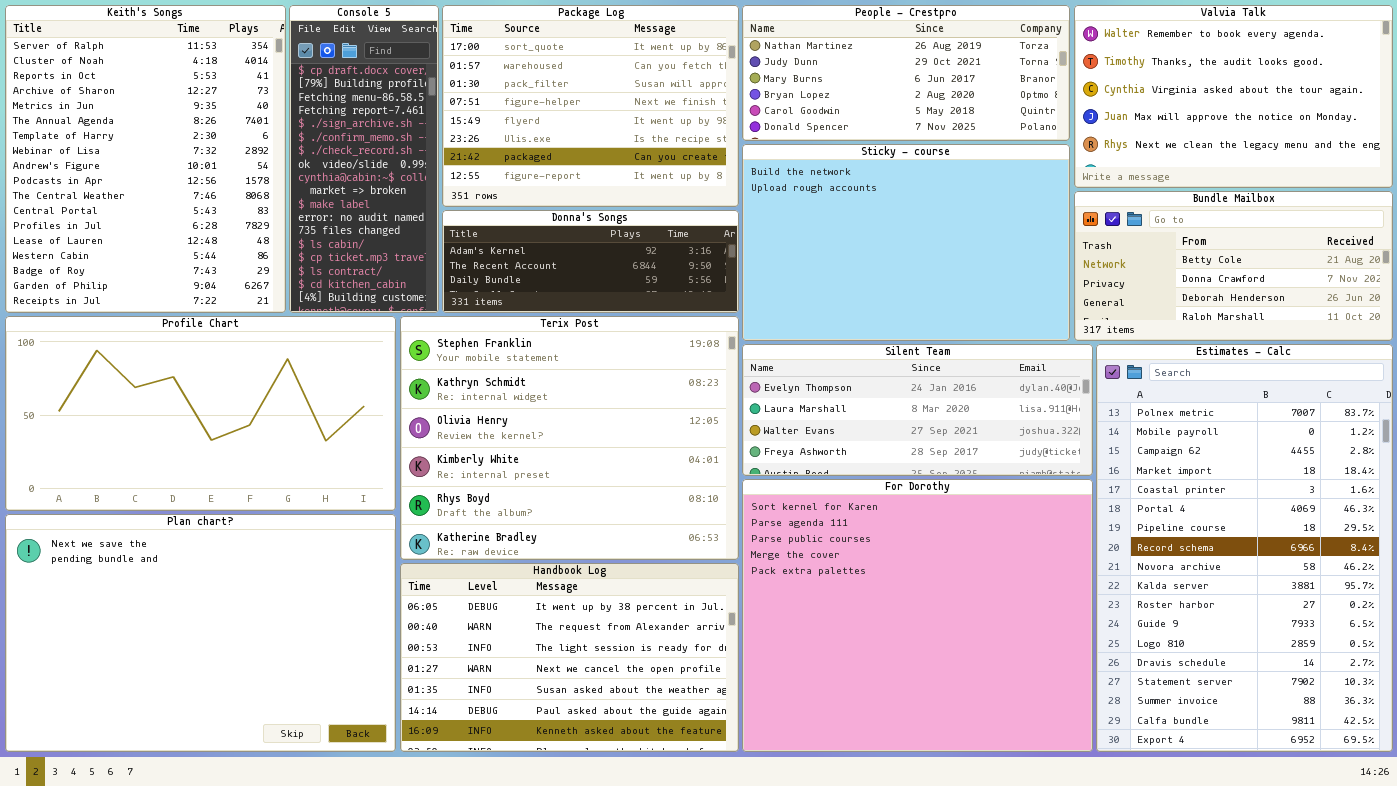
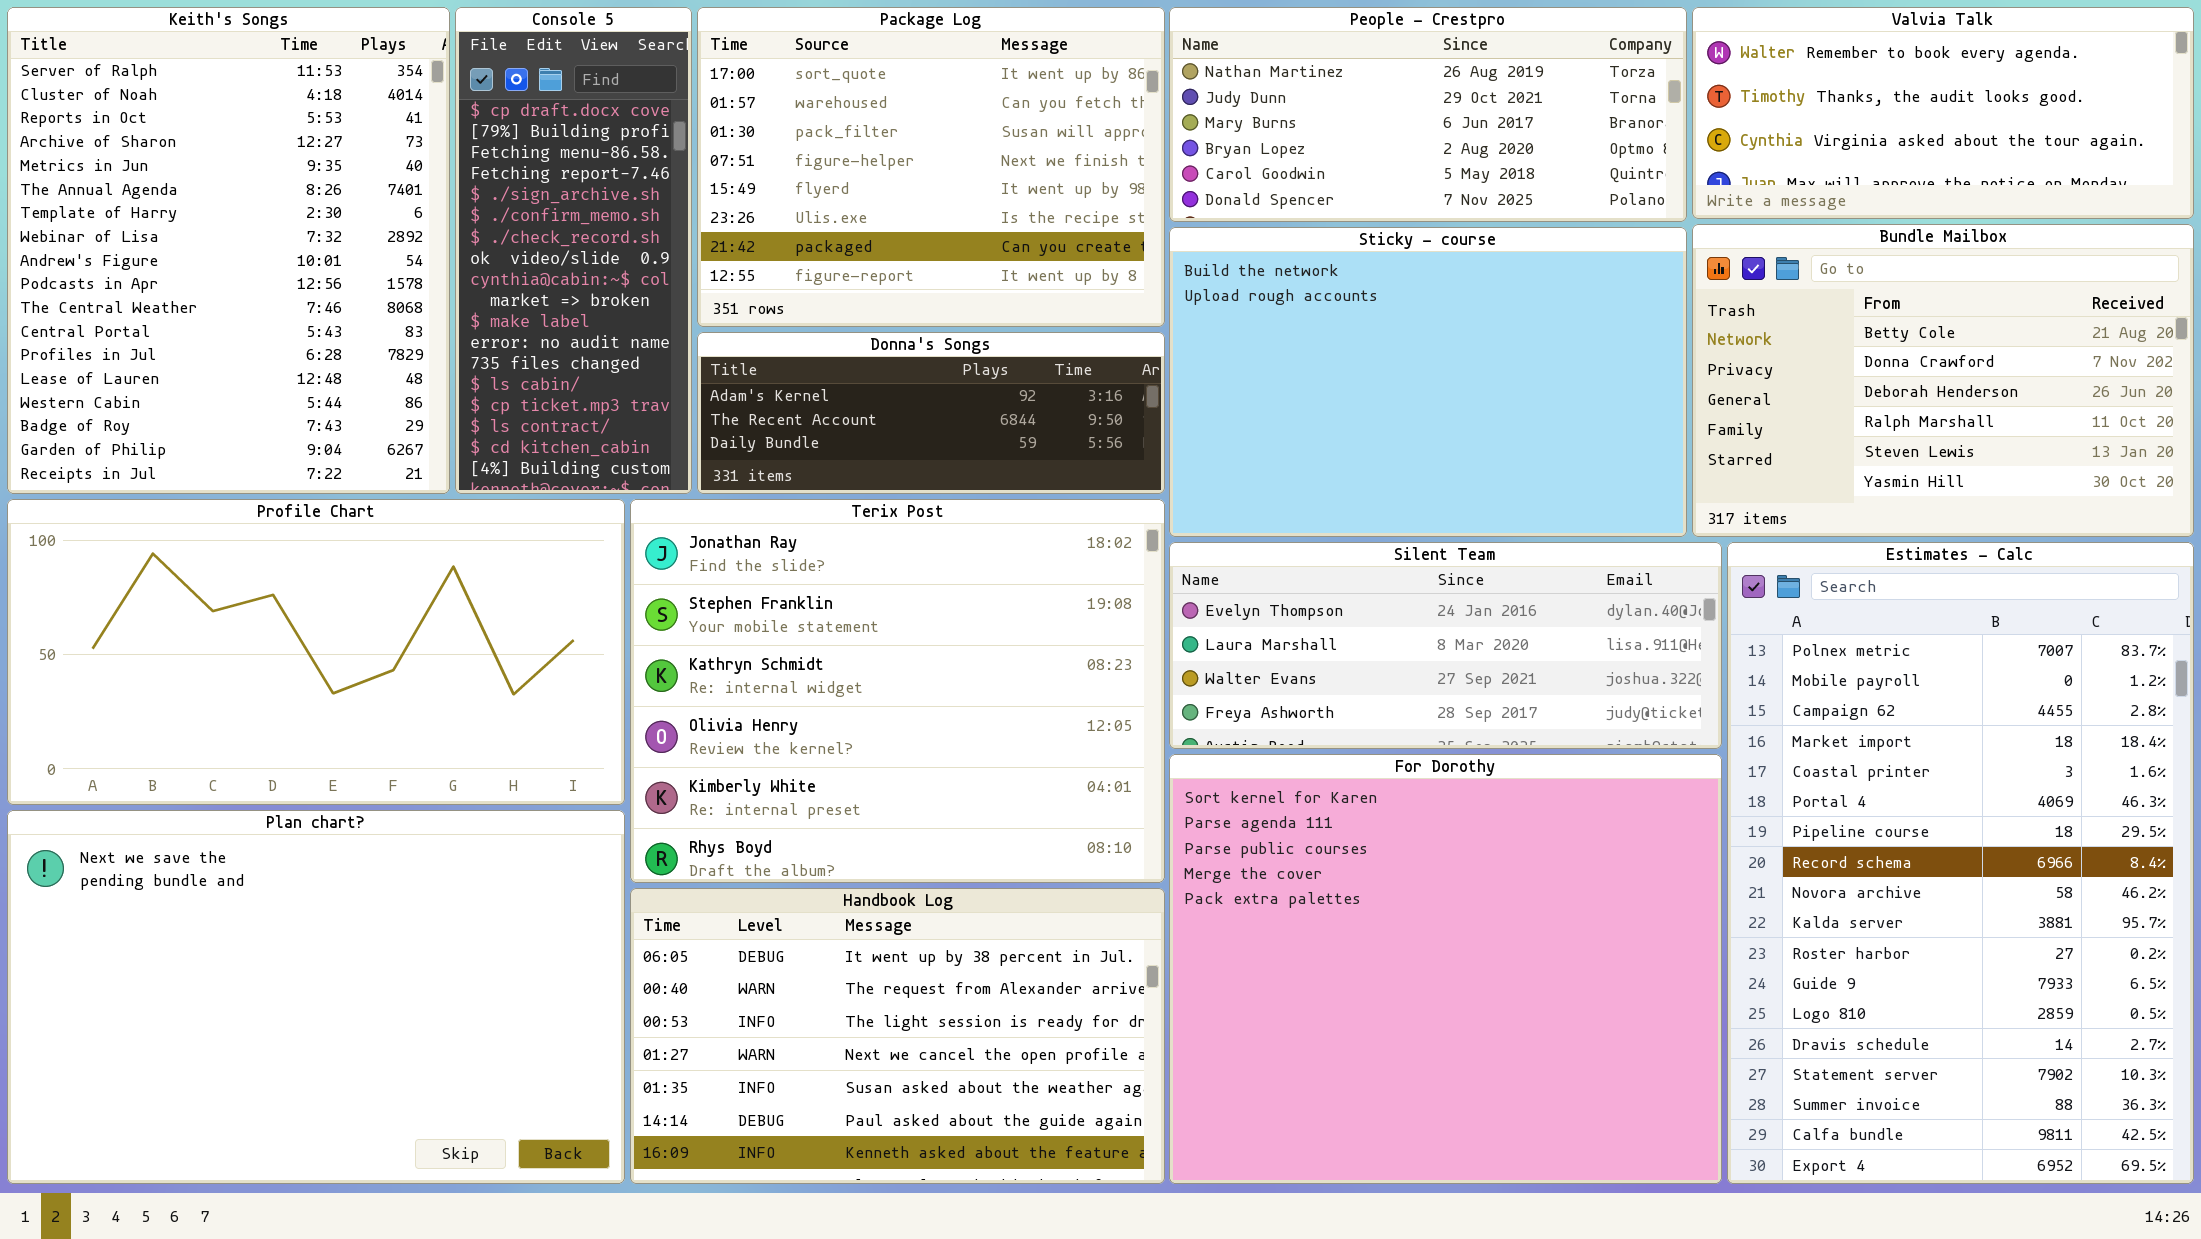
Valvia Talk: [1074,5,1393,188] -> [1692,7,2194,219], resized
Bundle Mailbox: [1074,191,1393,341] -> [1692,224,2194,537], resized
Terix Post: [400,316,739,560] -> [630,499,1165,883], scrolled up 1 row

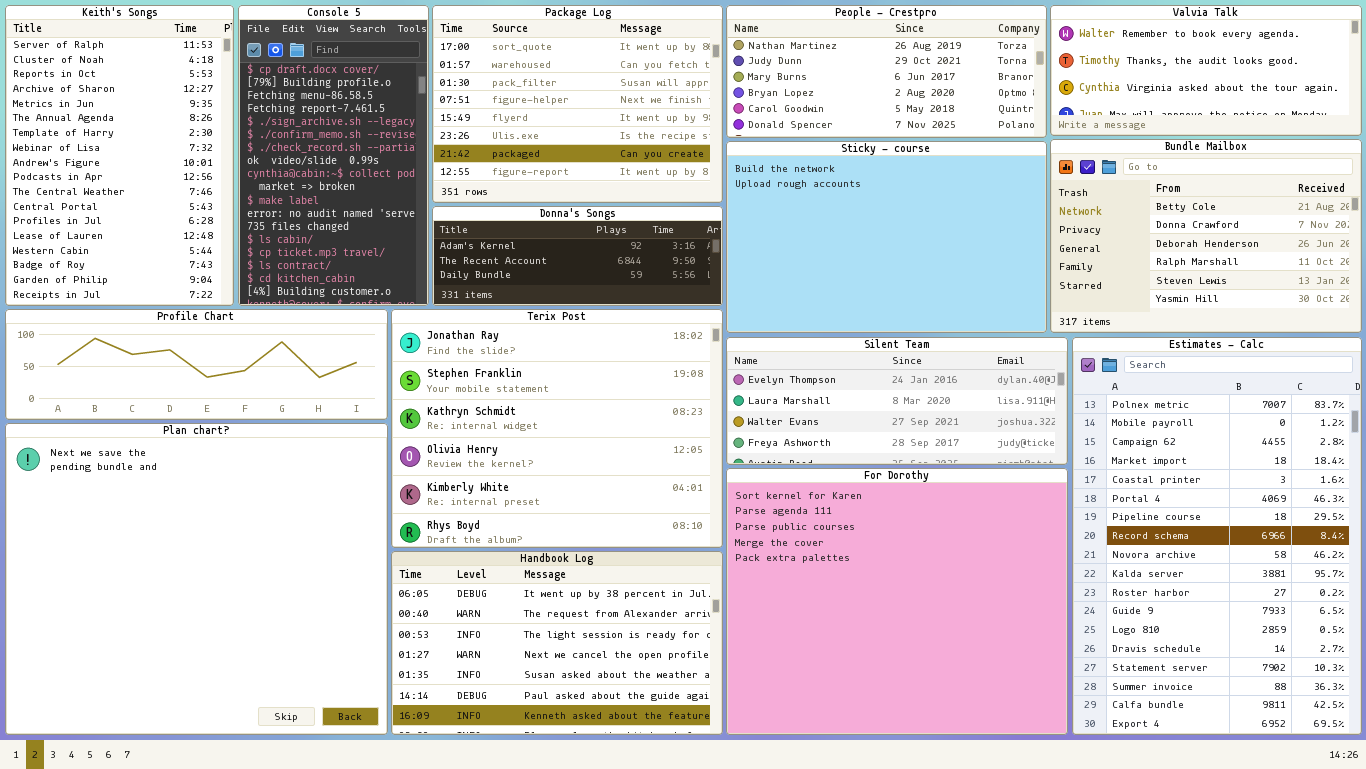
Keith's Songs: [7,7,450,494] -> [5,5,234,306], resized
Console 5: [455,7,692,494] -> [238,5,429,306], resized
Profile Chart: [7,499,625,805] -> [5,309,388,420], resized
Plan chart?: [7,810,625,1184] -> [5,423,388,735], resized

